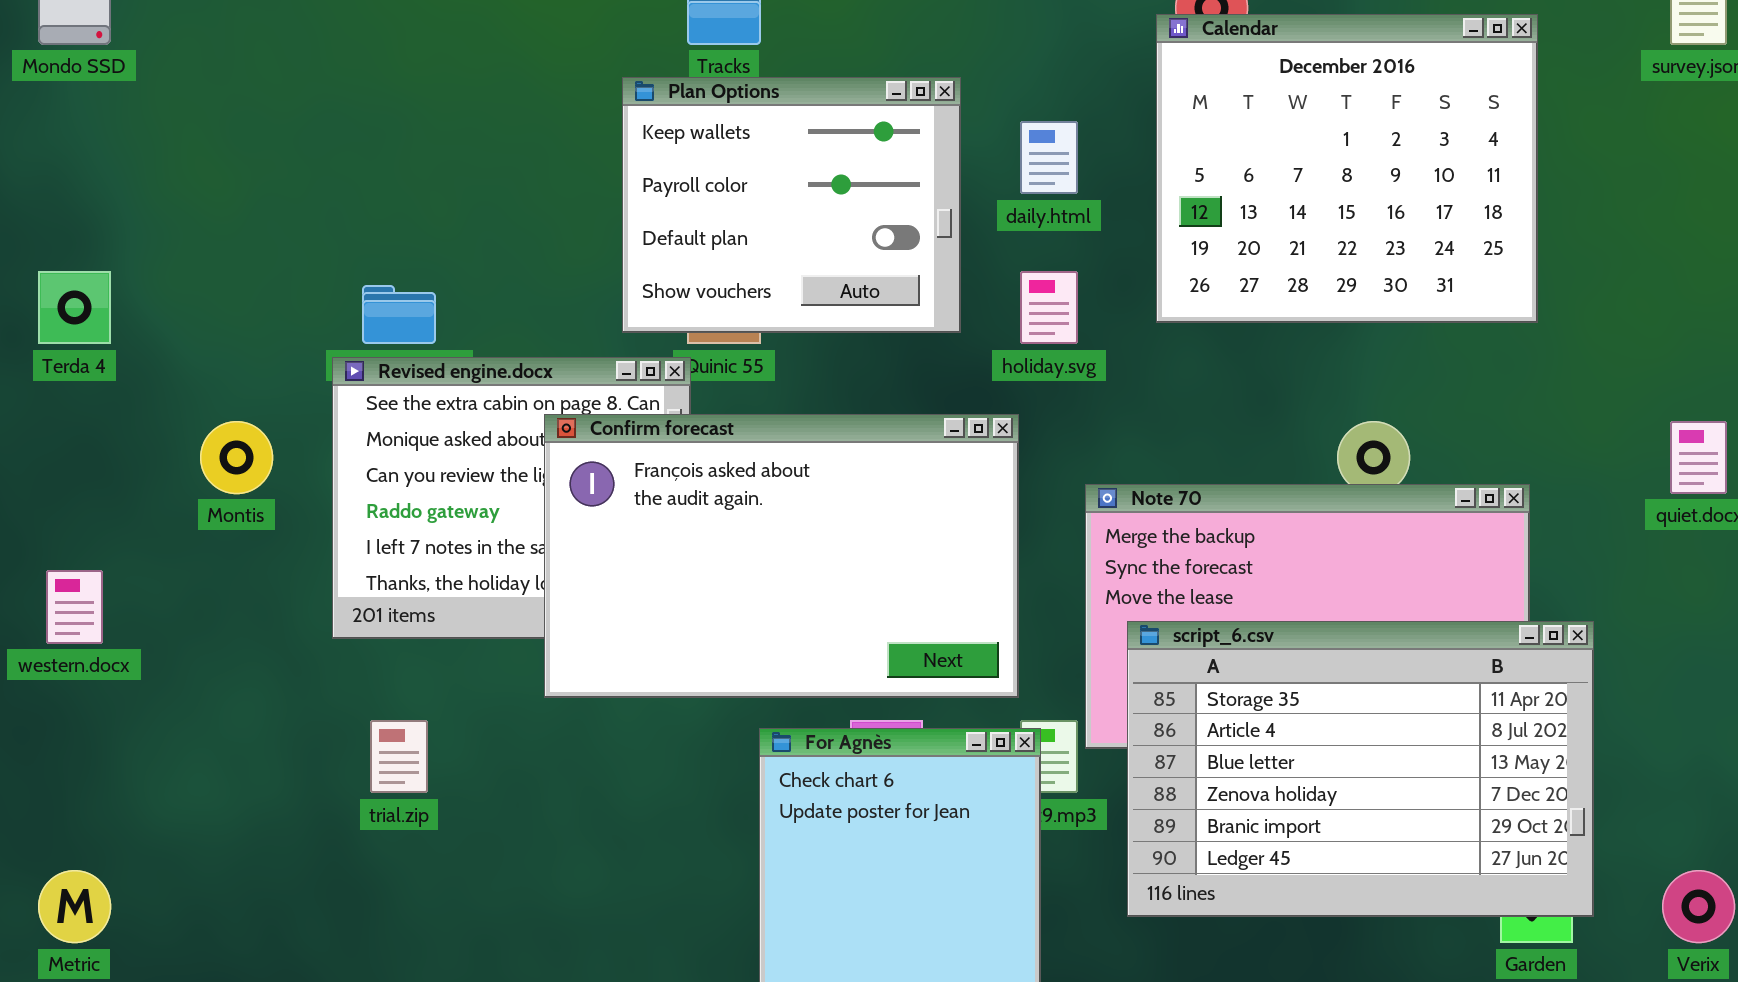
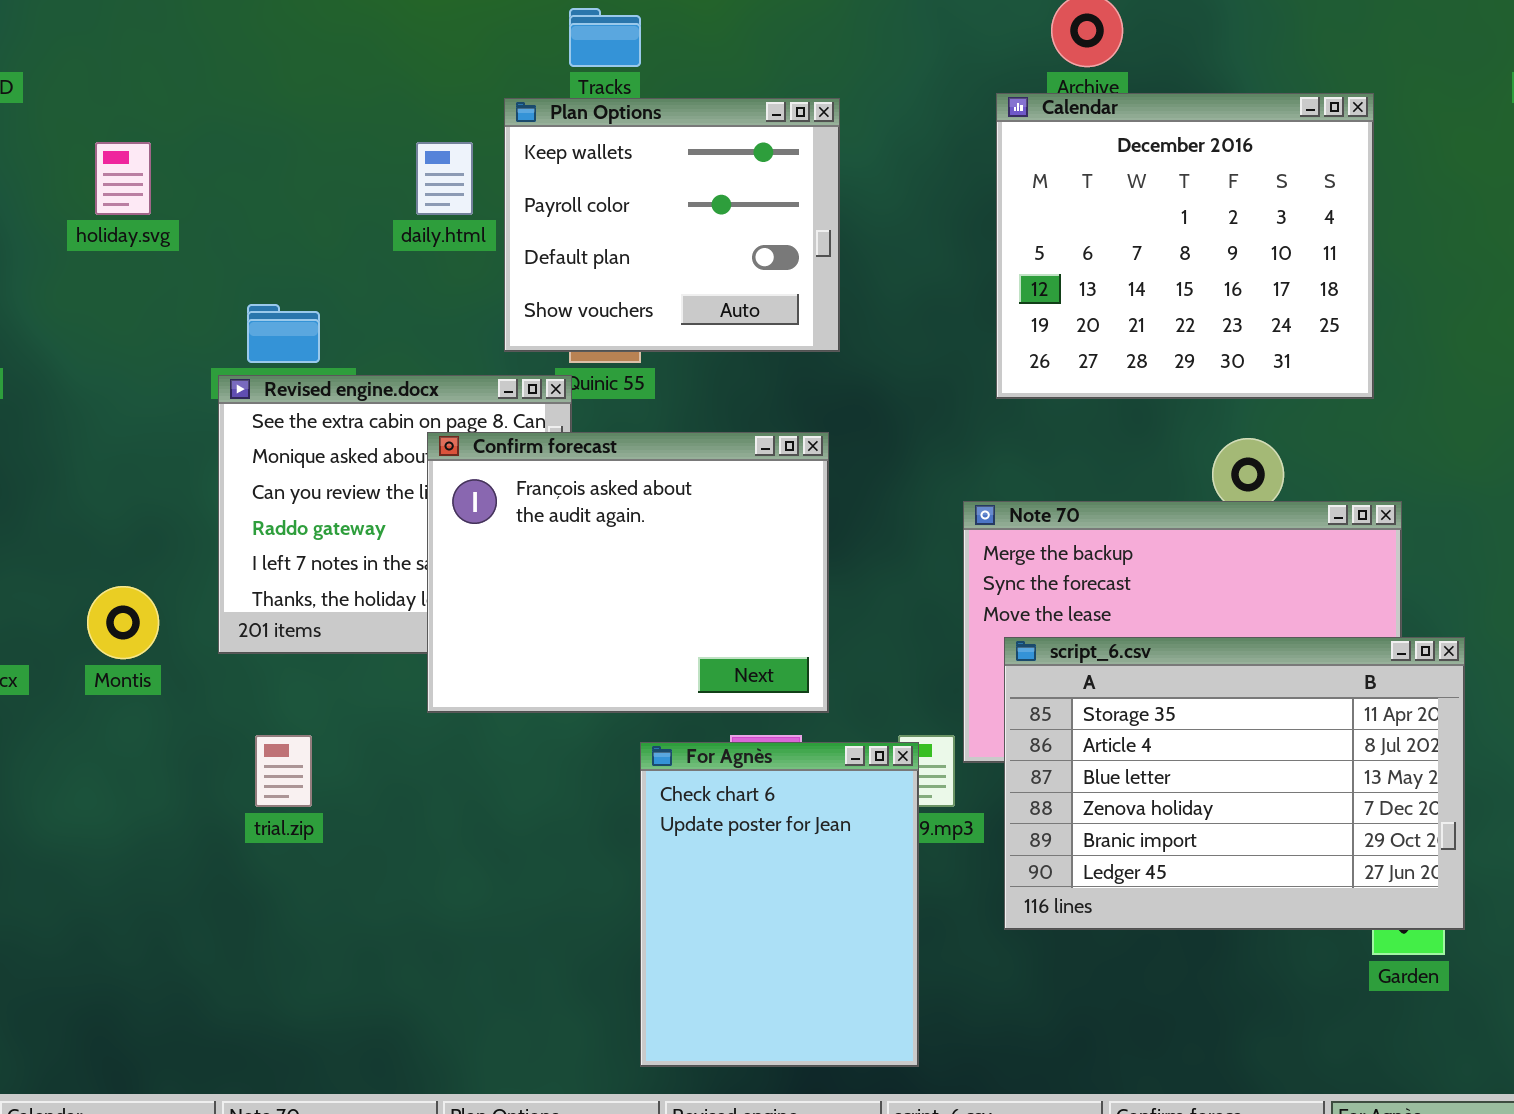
Calendar: [1156,14,1538,323] -> [996,93,1374,399], moved
daily.html: [1020,121,1078,194] -> [416,142,473,215], moved
holiday.svg: [1020,271,1078,344] -> [95,142,151,215], moved
Confirm forecast: [544,414,1019,698] -> [427,432,829,713], resized
Montis: [200,421,273,494] -> [87,586,159,659], moved

